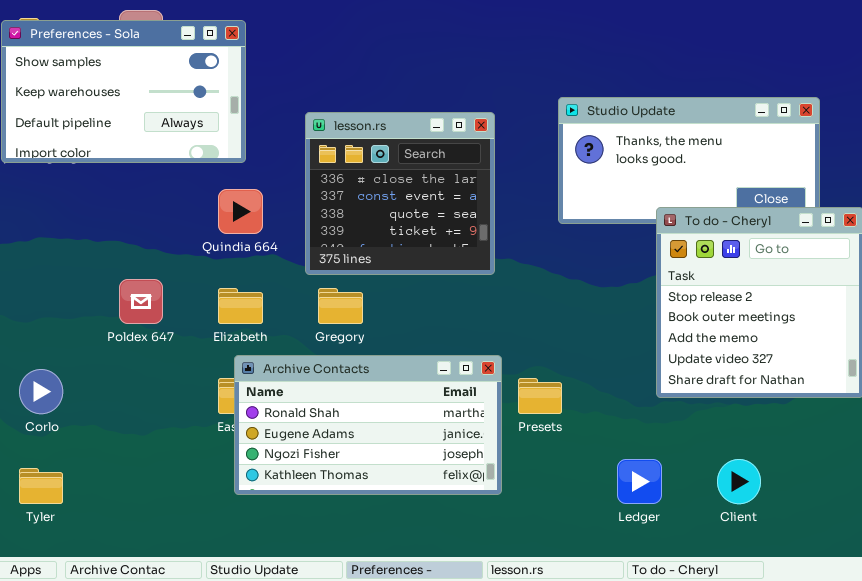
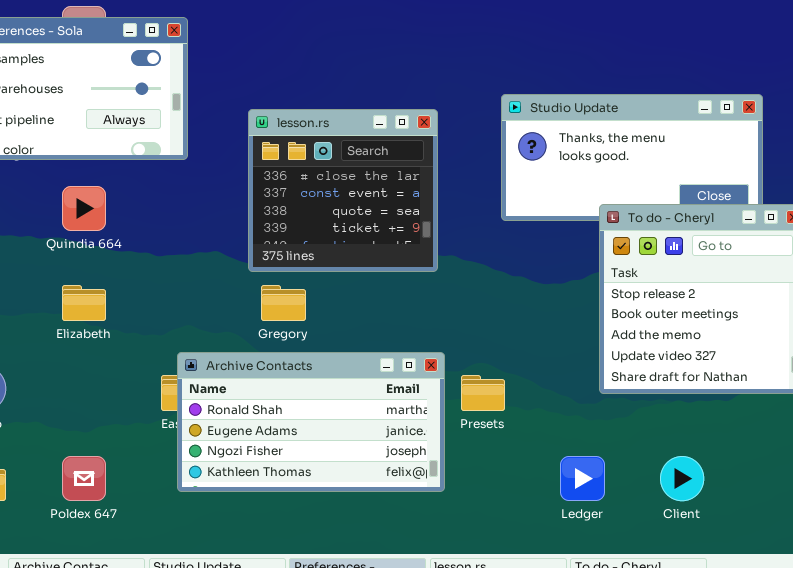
Quindia 664: [218,189,263,234] -> [62,186,106,231], moved
Poldex 647: [119,279,163,324] -> [62,456,106,501], moved
Elizabeth: [218,288,263,324] -> [62,285,106,321], moved

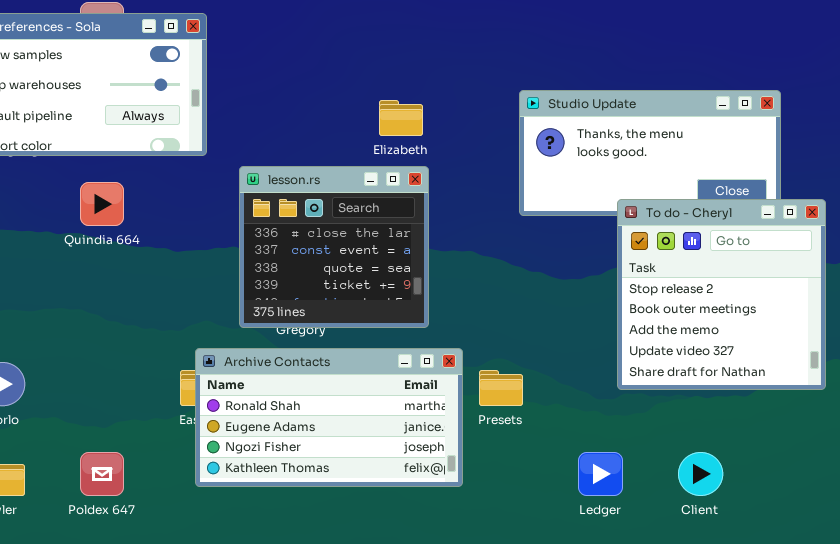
lesson.rs: [248,109,438,272] -> [239,166,429,328], moved
Elizabeth: [62,285,106,321] -> [379,100,423,136], moved

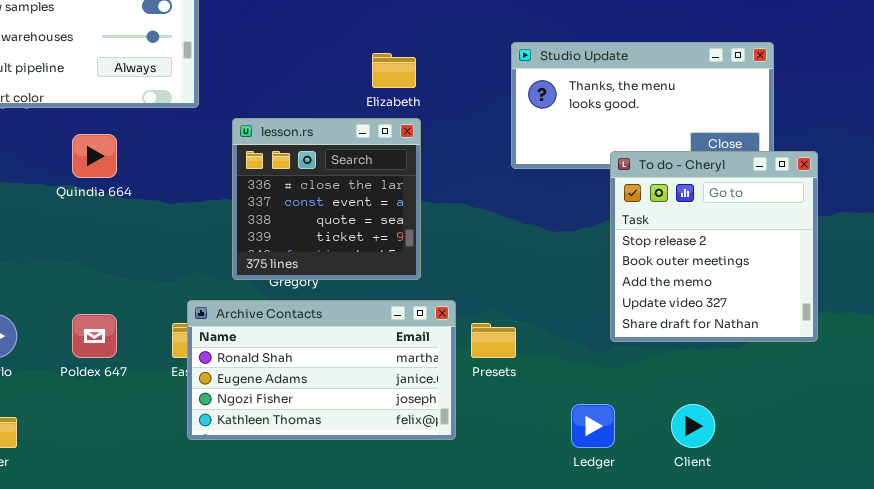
Poldex 647: [80,452,124,496] -> [72,314,117,358], moved

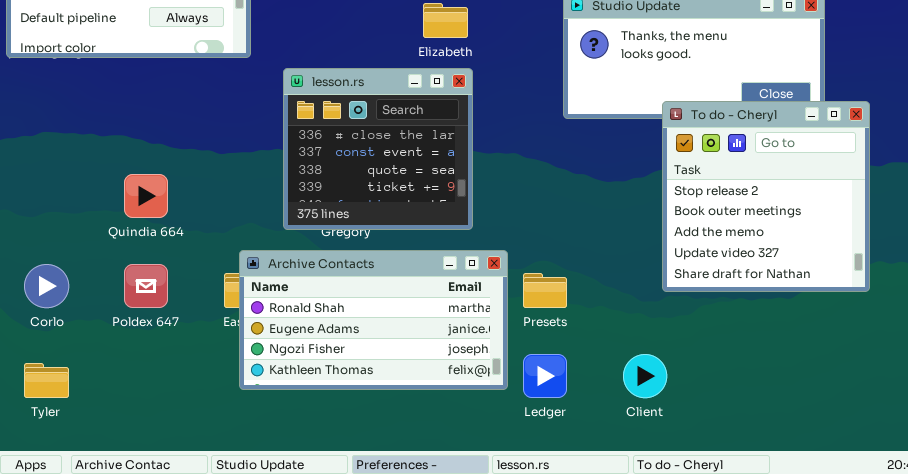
Quindia 664: [72,134,117,178] -> [124,174,168,218], moved
Ledger: [571,404,615,448] -> [523,354,567,398], moved
Client: [671,404,715,448] -> [623,354,667,398], moved

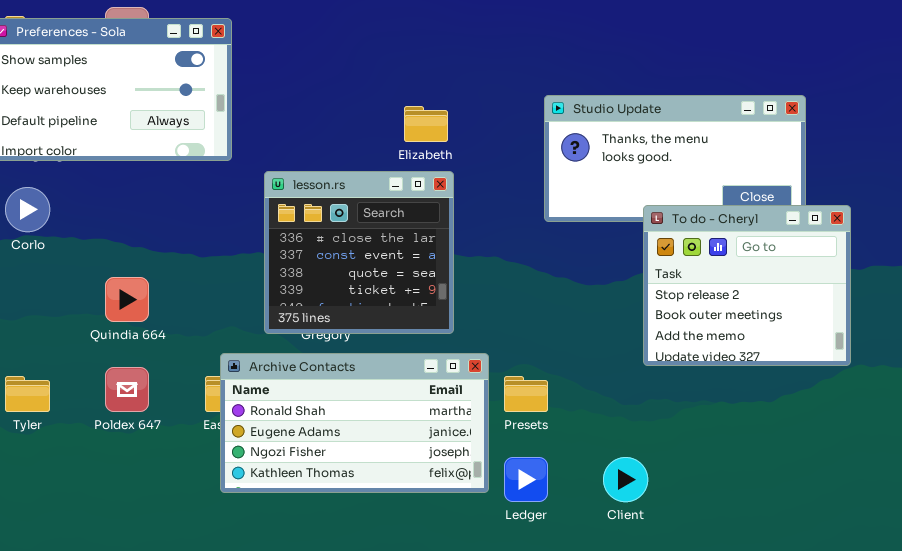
To do - Cheryl: [662,101,870,292] -> [643,205,851,366], resized
Corlo: [24,264,69,308] -> [5,187,50,232], moved
Tyler: [24,363,69,398] -> [5,376,50,412], moved

